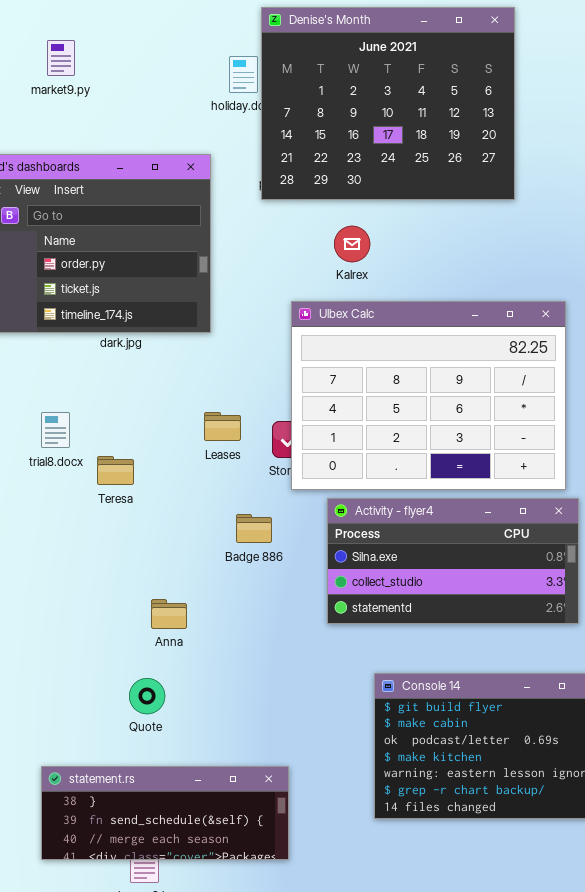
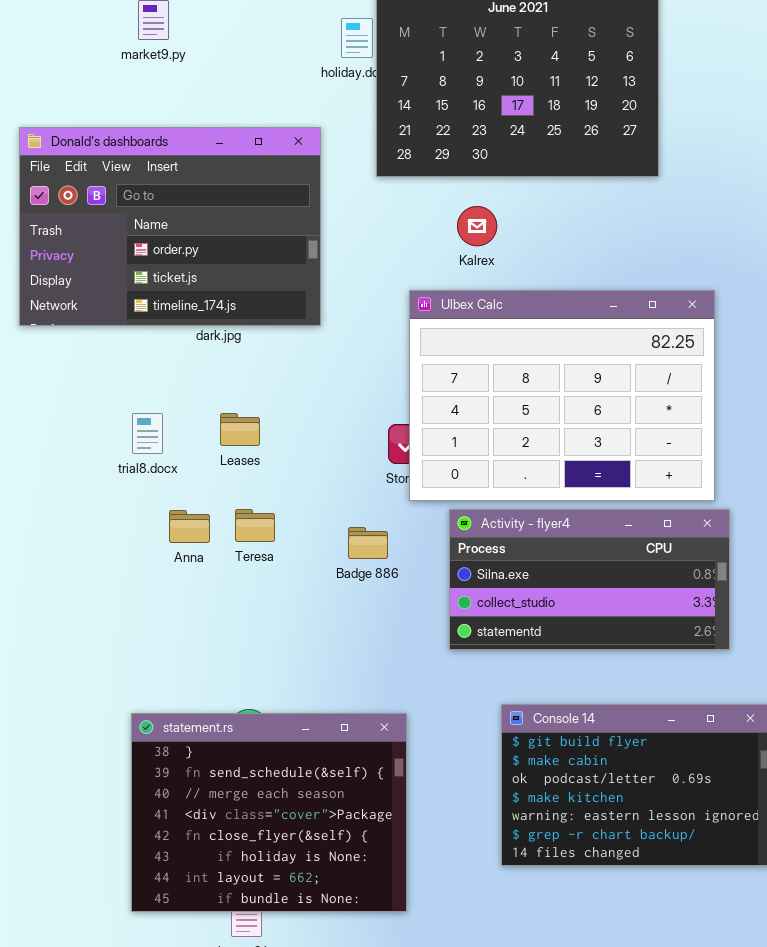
Leases: [204,412,241,441] -> [220,413,260,446], moved
Teresa: [97,456,134,485] -> [235,509,275,542], moved
Anna: [151,599,187,629] -> [169,510,210,543], moved
statement.rs: [41,766,289,860] -> [131,713,407,912], resized

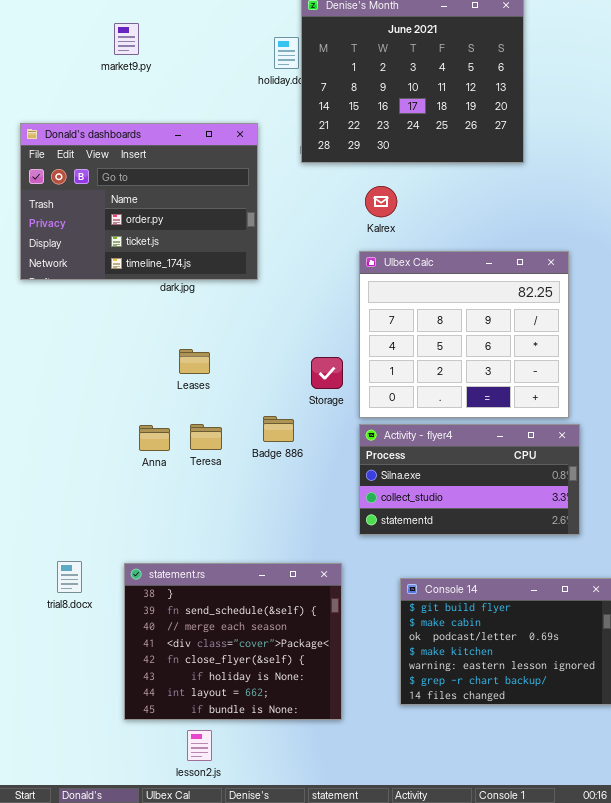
Ulbex Calc: [409,290,715,501] -> [359,251,569,418], resized
trial8.docx: [132,413,163,454] -> [57,561,82,593], moved
Badge 886: [348,527,388,559] -> [263,416,294,442], moved
statement.rs: [131,713,407,912] -> [124,563,342,720], moved

